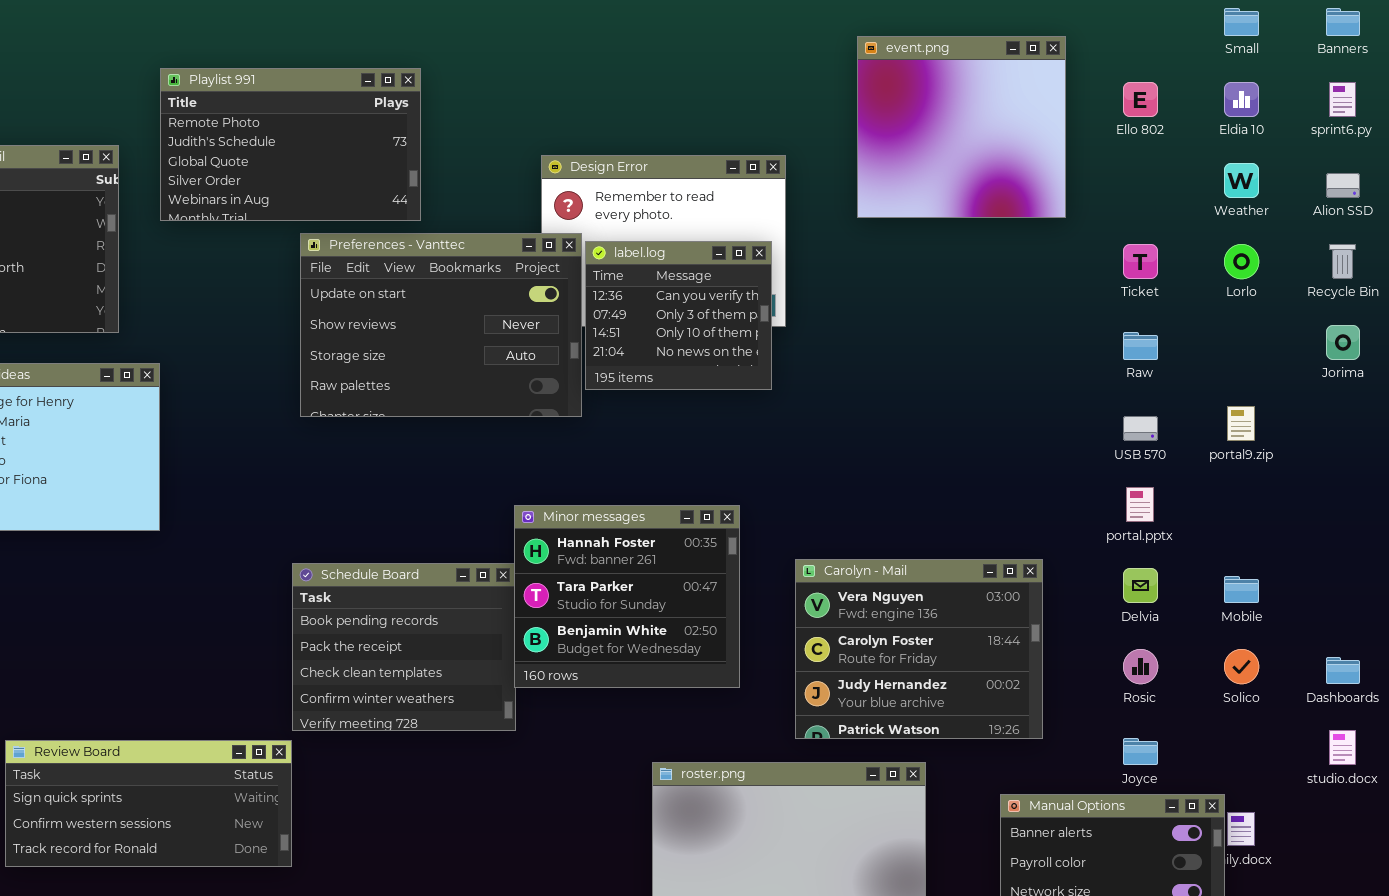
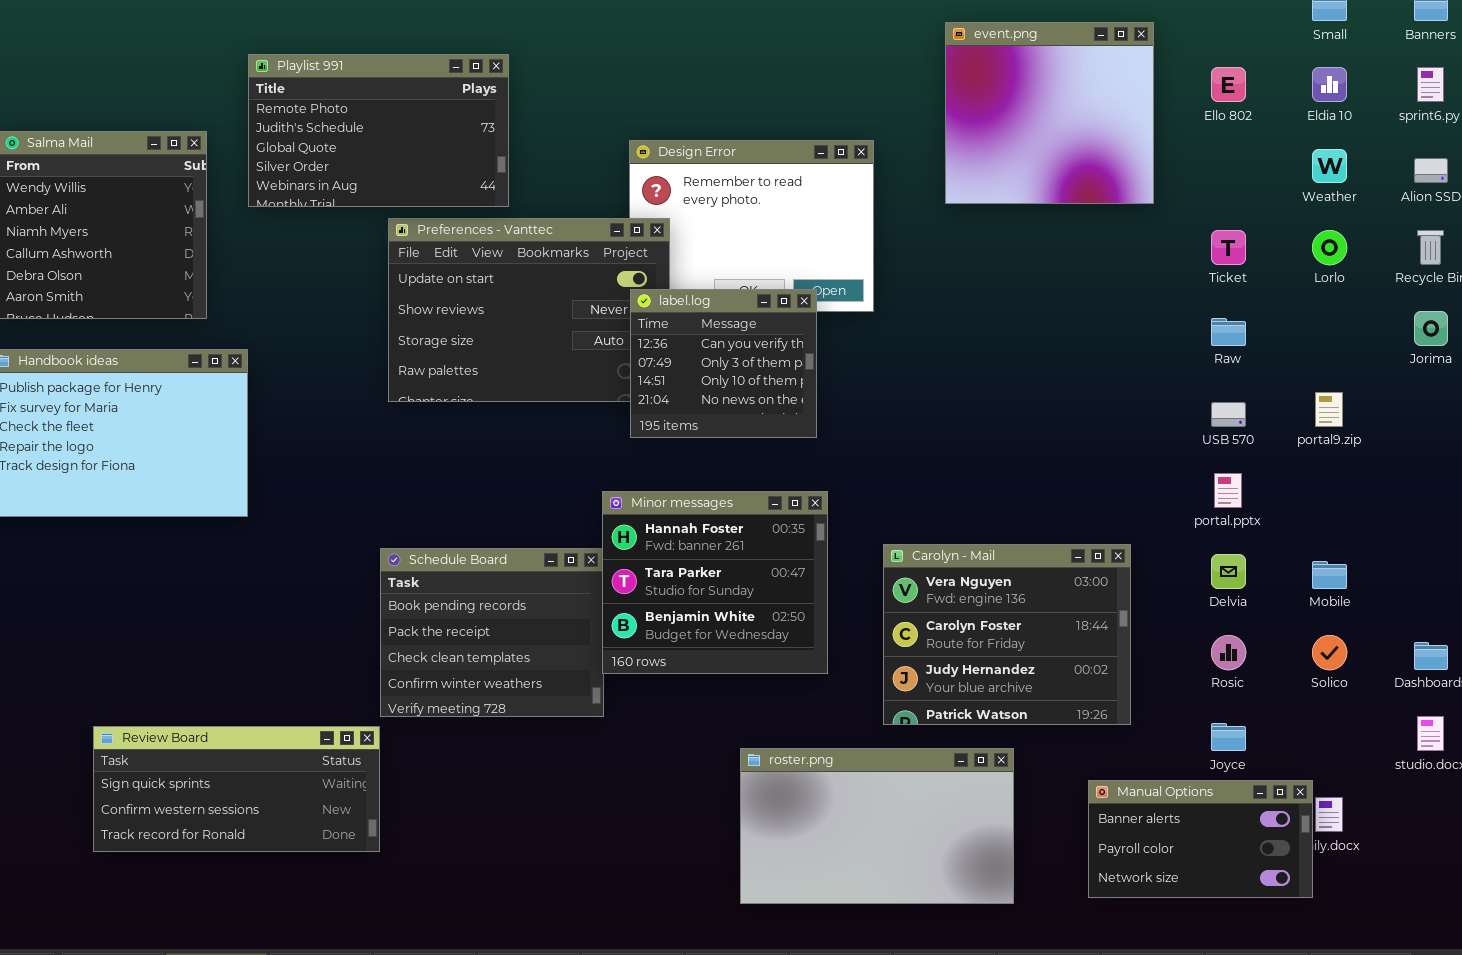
label.log: [585,241,772,390] -> [630,289,817,438], moved

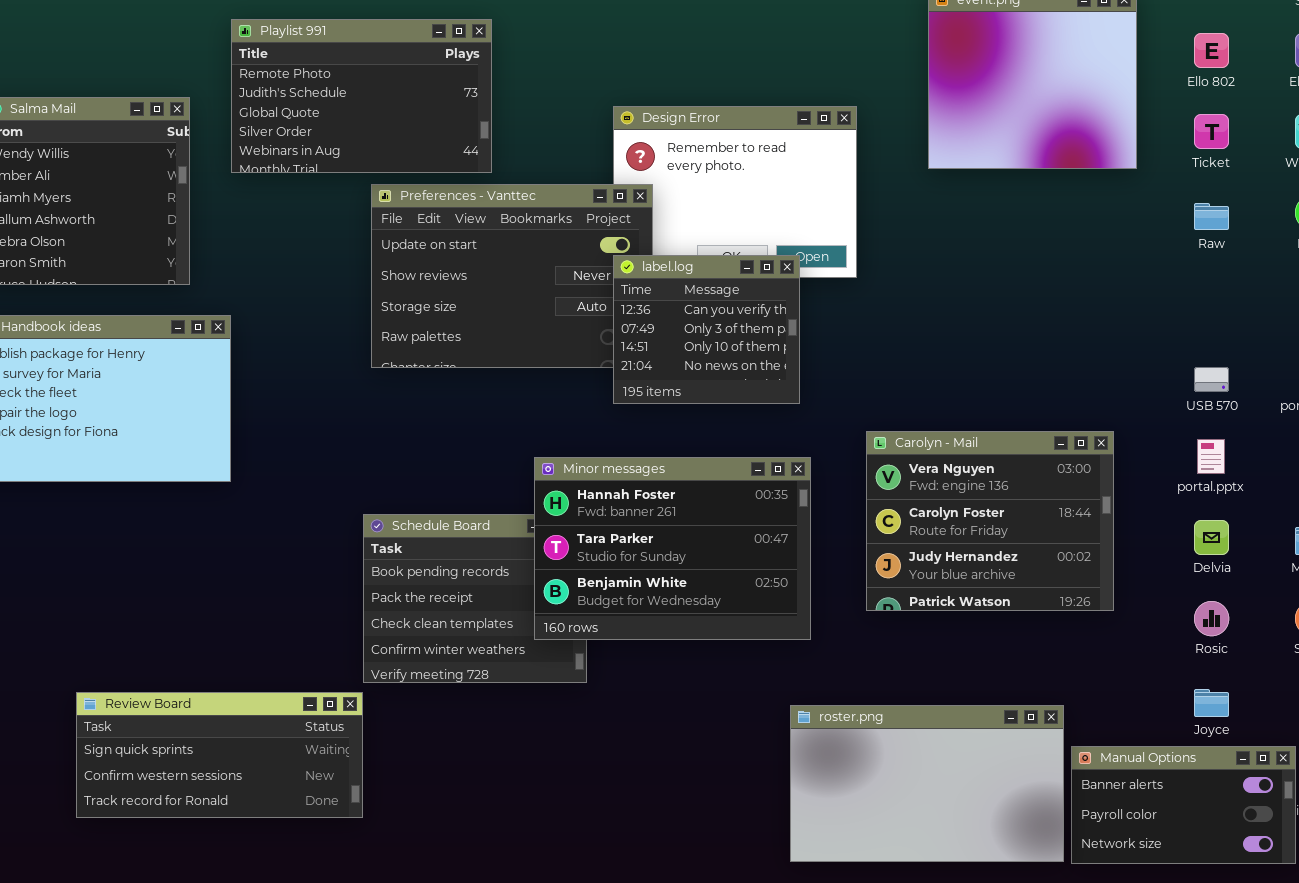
Ticket: [1211,230,1246,265] -> [1194,114,1229,149], moved
Raw: [1211,318,1246,346] -> [1194,203,1229,230], moved
Minor messages: [602,491,828,674] -> [534,457,811,640], resized
Carolyn - Mail: [883,544,1131,725] -> [866,431,1114,611], moved
roster.png: [740,748,1014,904] -> [790,705,1064,862], moved

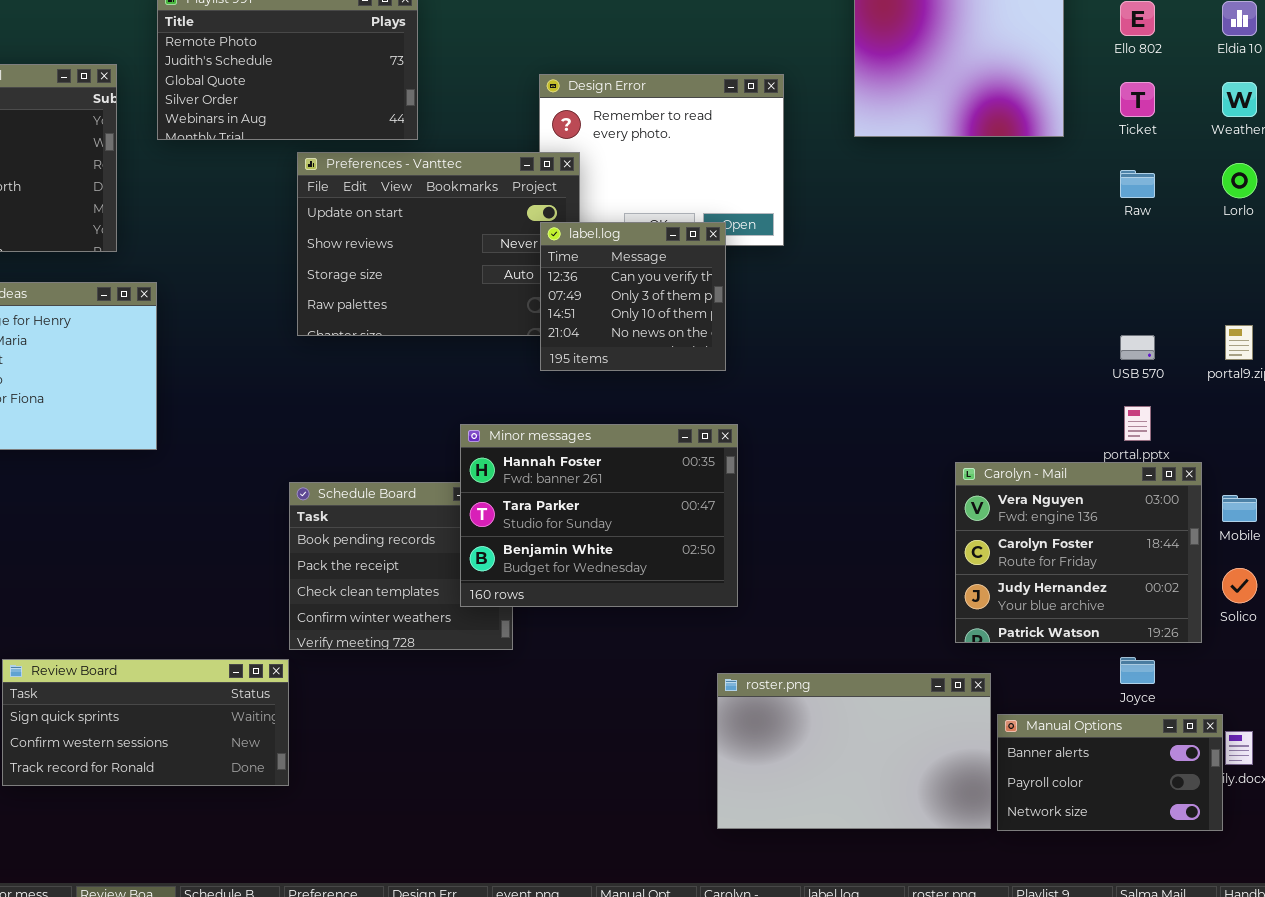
Carolyn - Mail: [866,431,1114,611] -> [955,462,1202,643], moved

